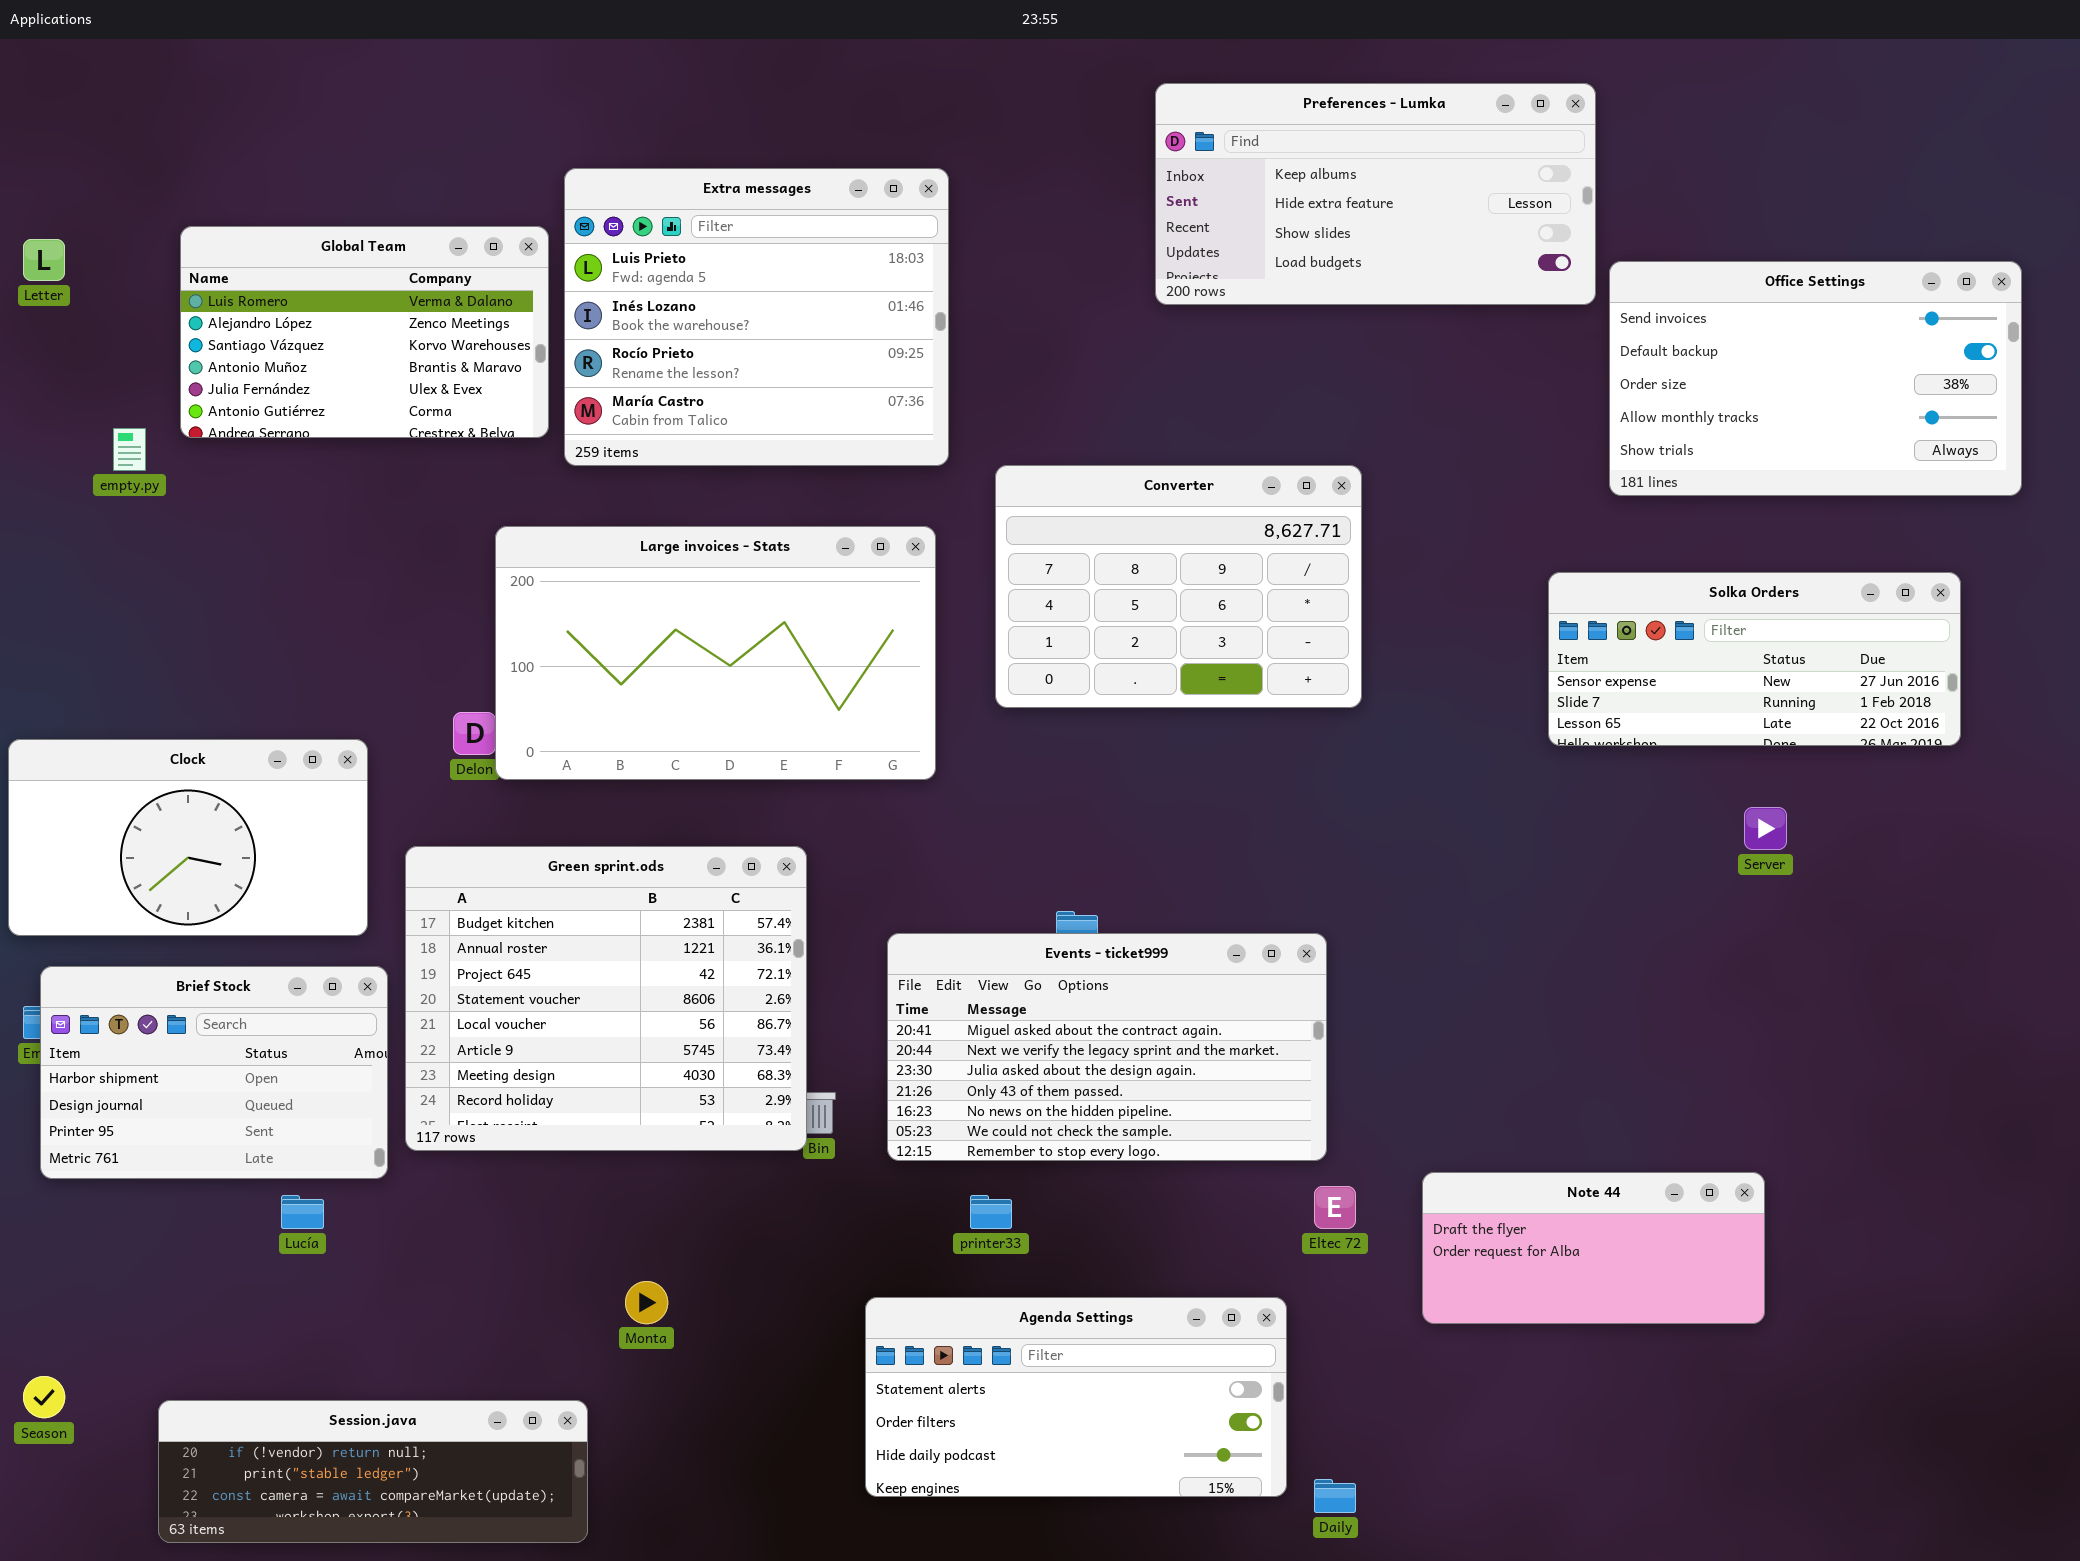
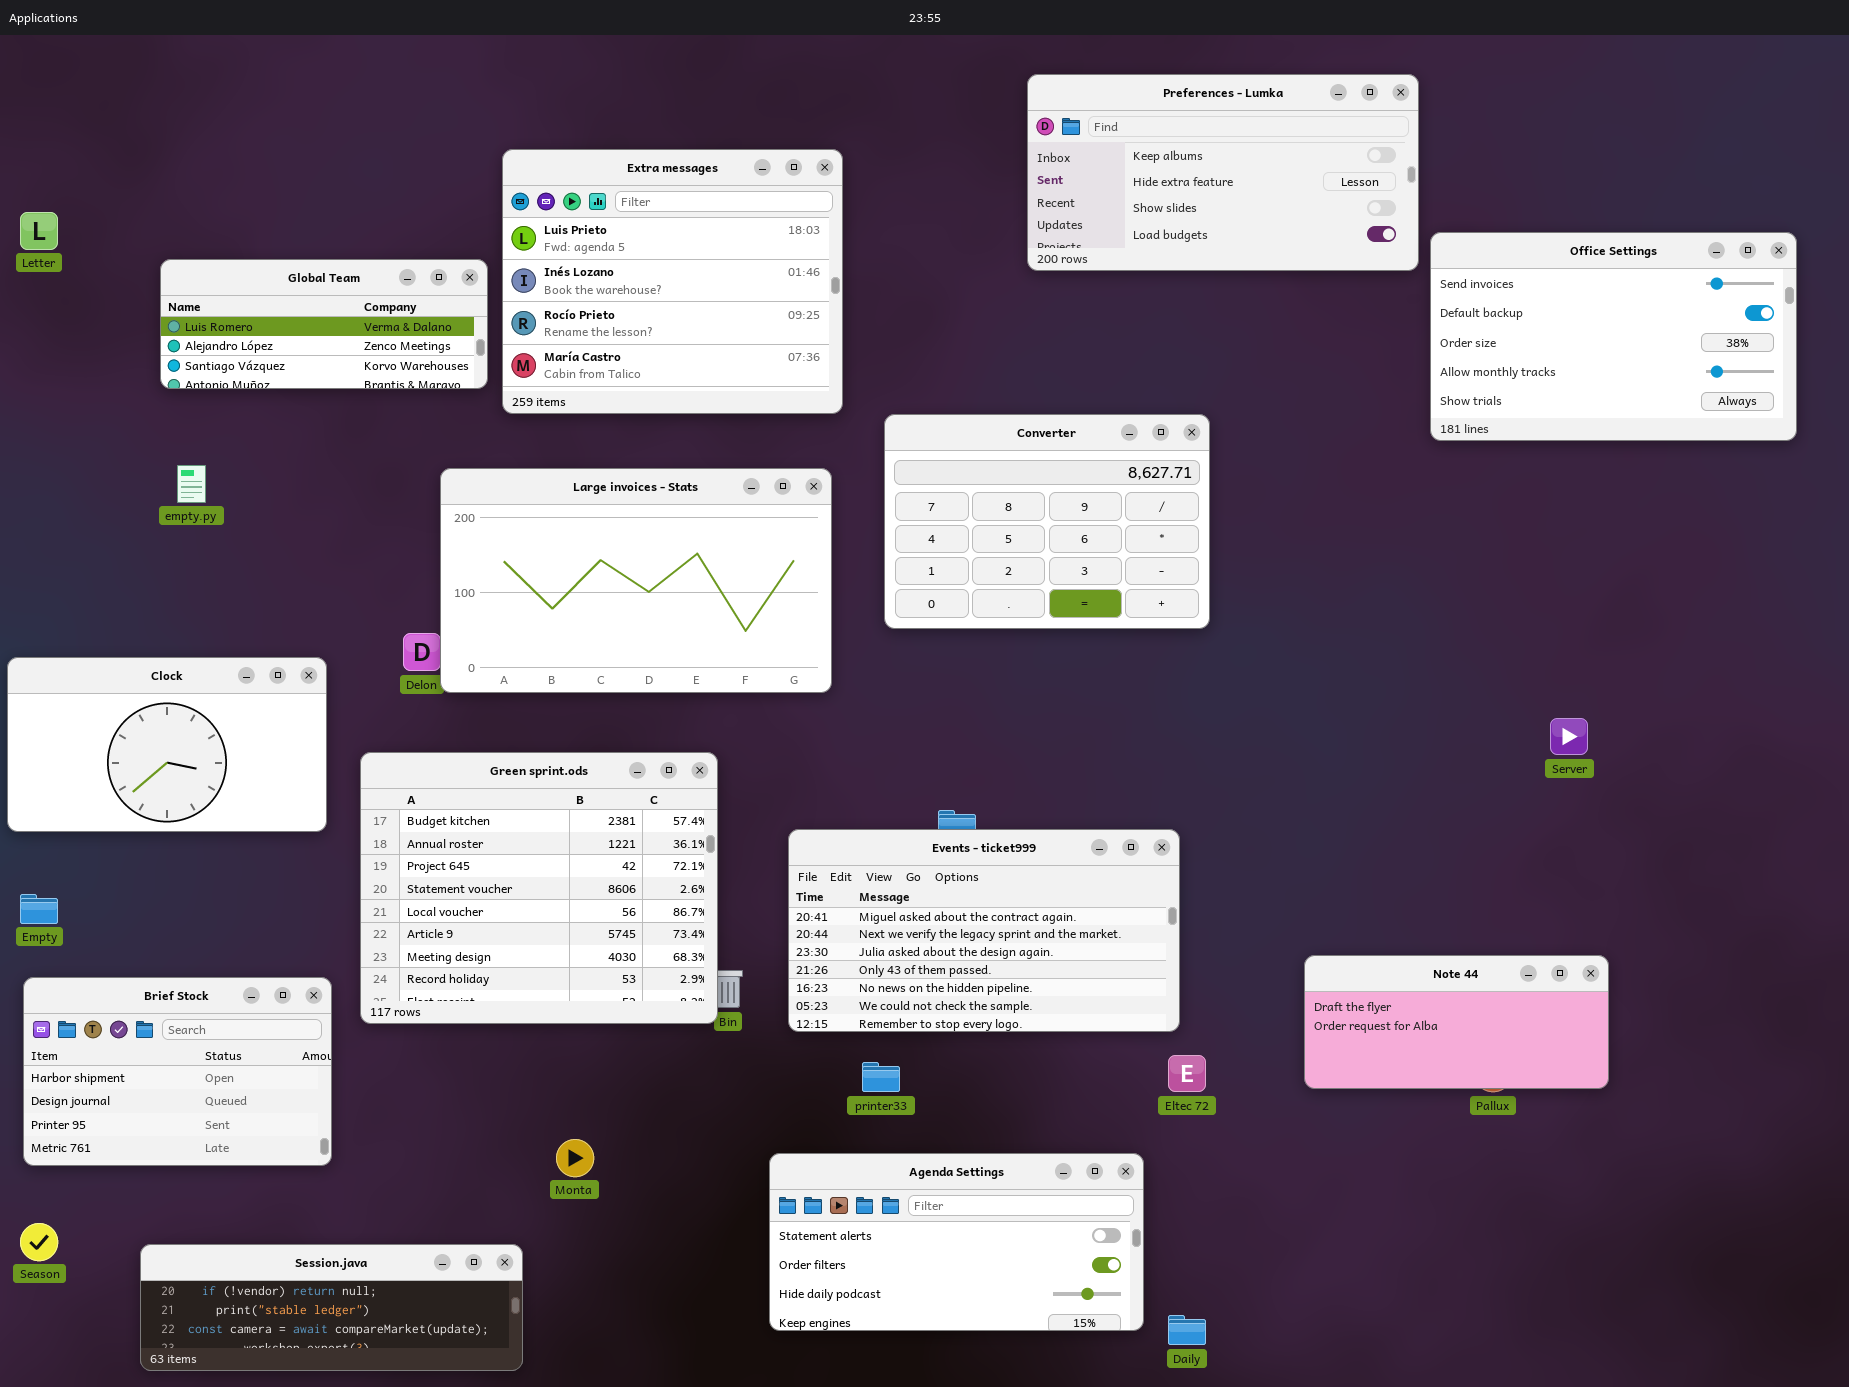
Global Team: [180,226,549,438] -> [160,259,488,389], resized
empty.py: [113,428,146,471] -> [177,465,206,503], moved
Solka Orders: [1548,572,1961,746] -> none, closed
Brief Stock: [40,966,388,1179] -> [23,977,332,1166], moved
Note 44: [1422,1172,1765,1324] -> [1304,955,1609,1089], moved

